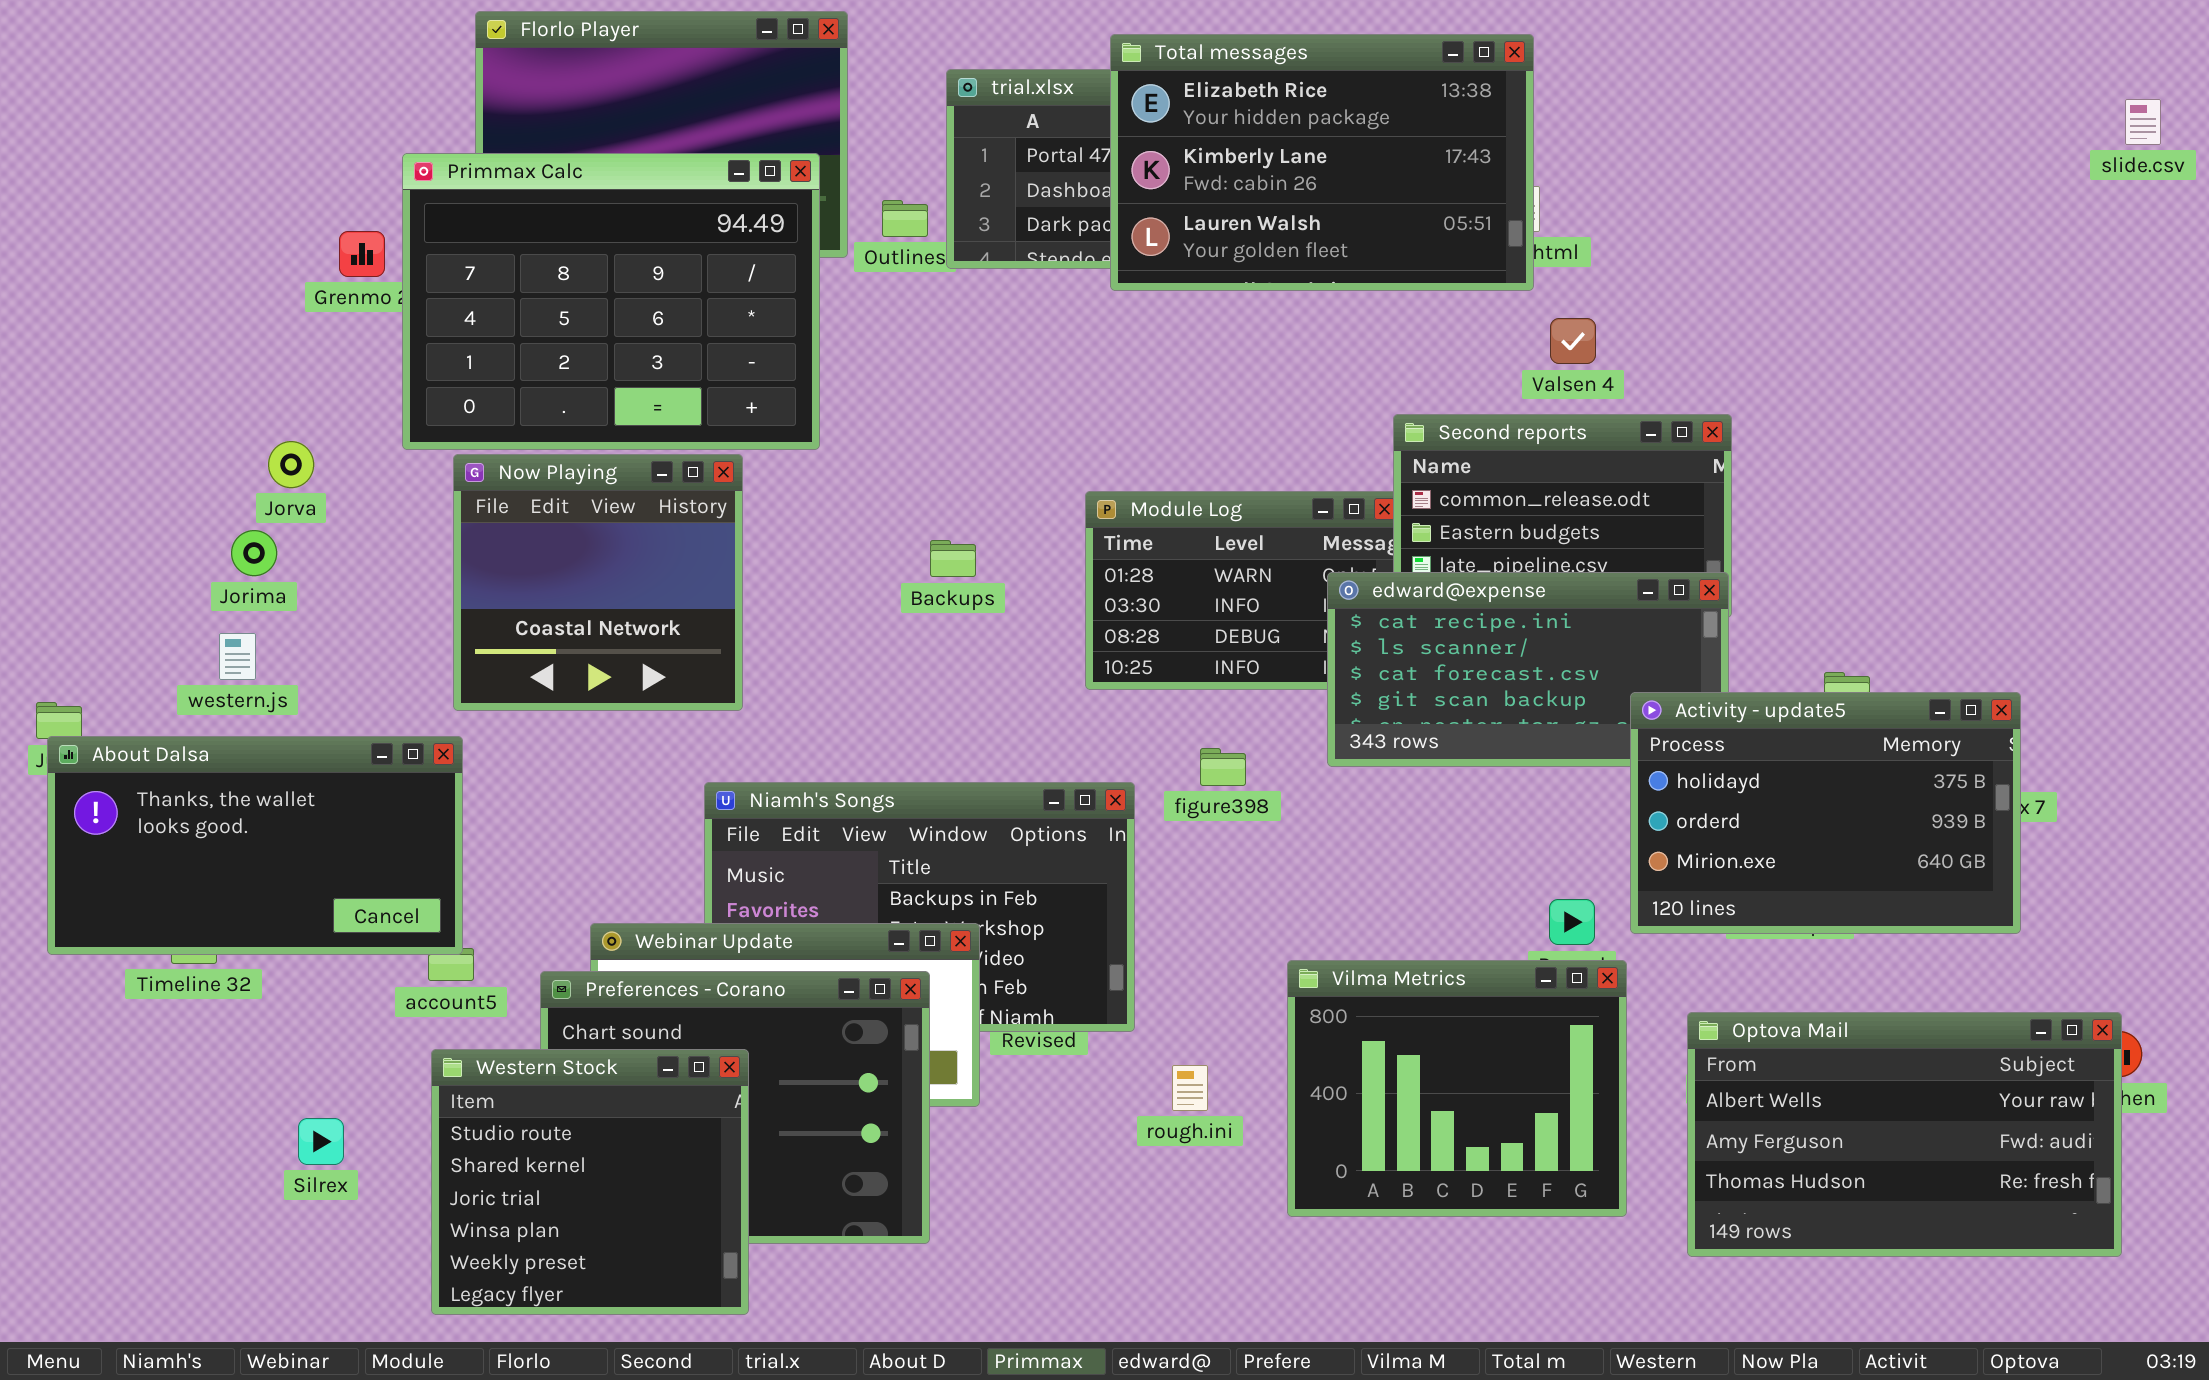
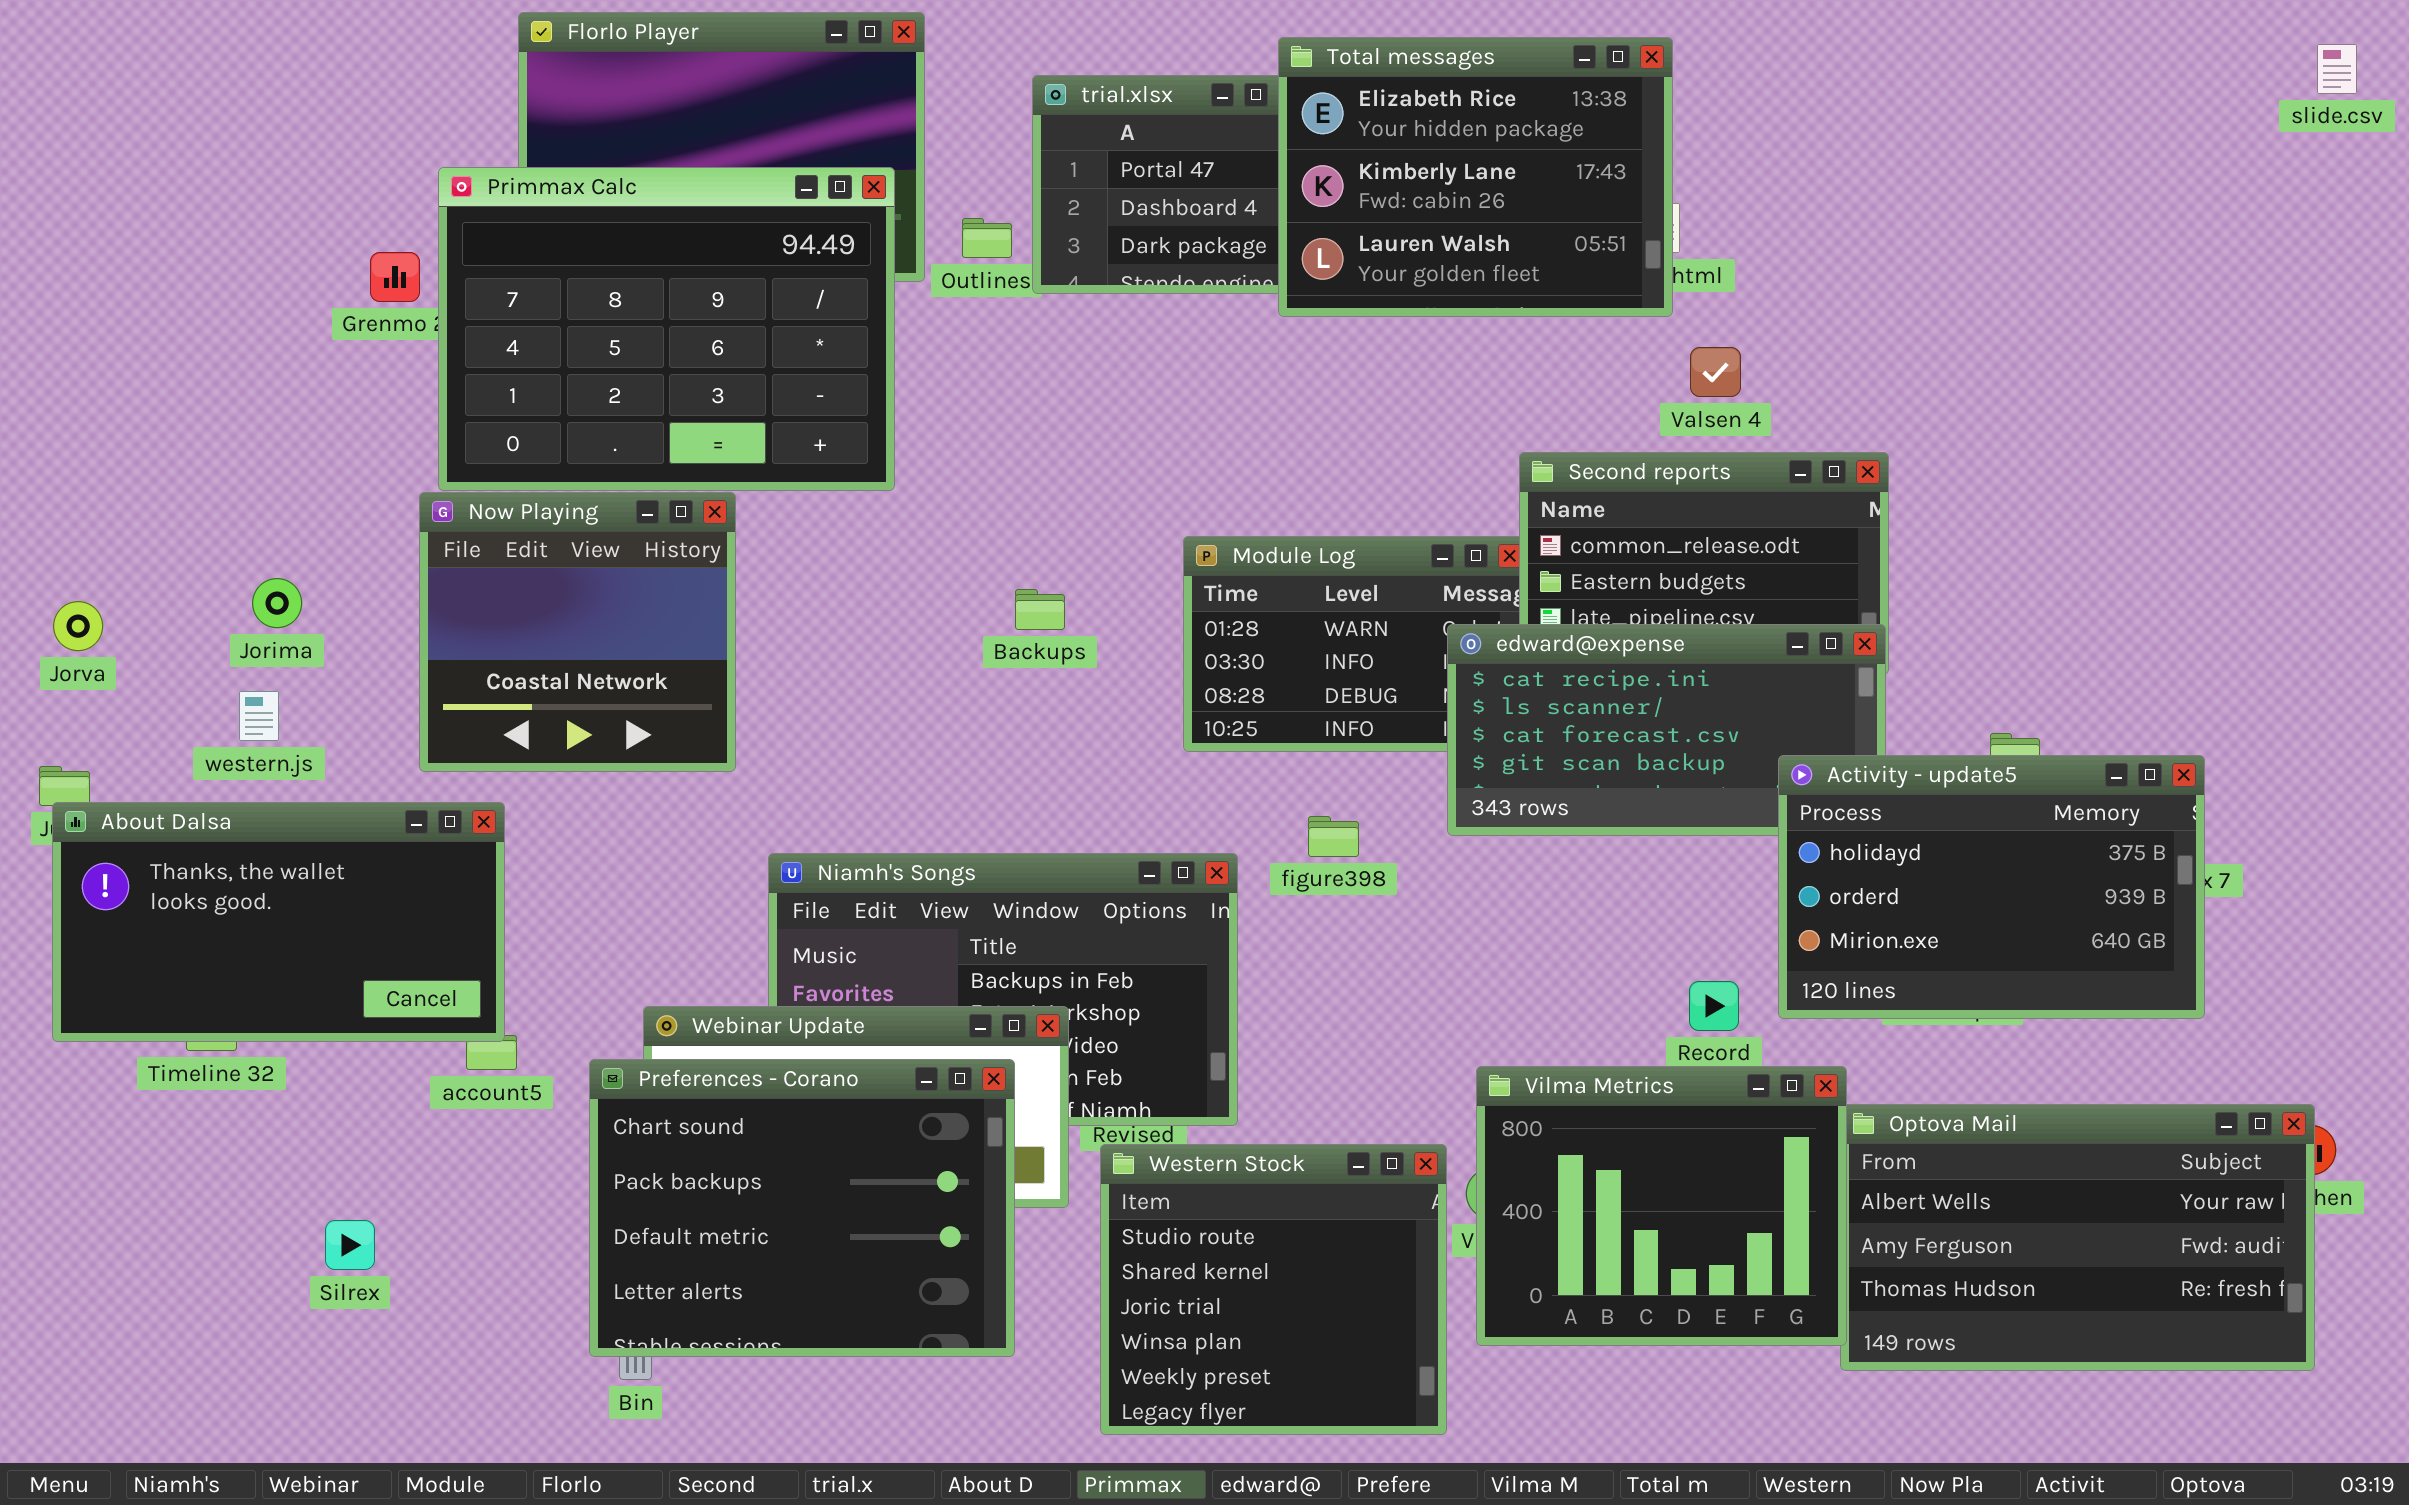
Total messages: [1110,34,1534,291] -> [1278,37,1673,317], resized
slide.csv: [2125,99,2161,145] -> [2317,44,2357,94], moved
Jorva: [268,441,314,488] -> [53,601,103,651], moved
Now Playing: [453,454,743,711] -> [419,492,736,772], moved
Vilma Metrics: [1287,960,1627,1217] -> [1476,1066,1847,1346], moved
Western Stock: [431,1049,749,1315] -> [1100,1144,1447,1435], moved

